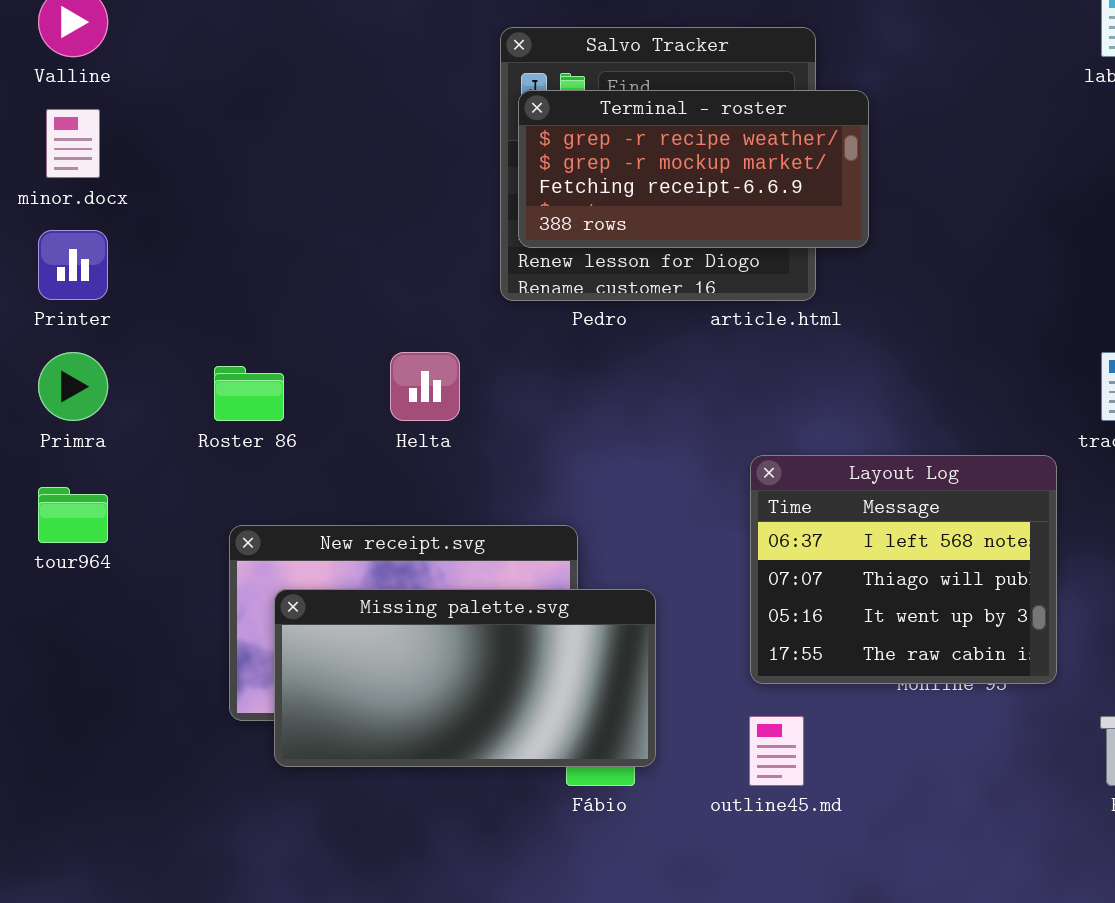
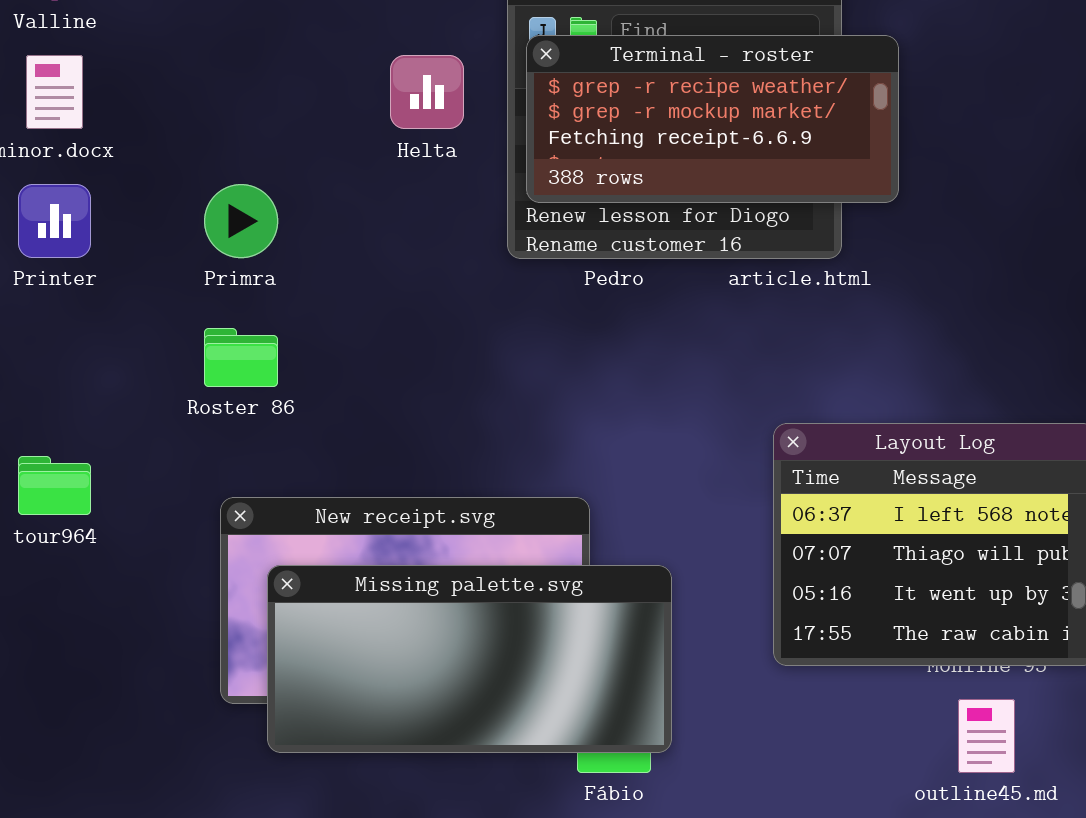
Primra: [38,352,108,421] -> [204,184,278,258], moved
Helta: [390,352,460,421] -> [390,55,464,129], moved
outline45.md: [749,716,804,786] -> [958,699,1015,773], moved

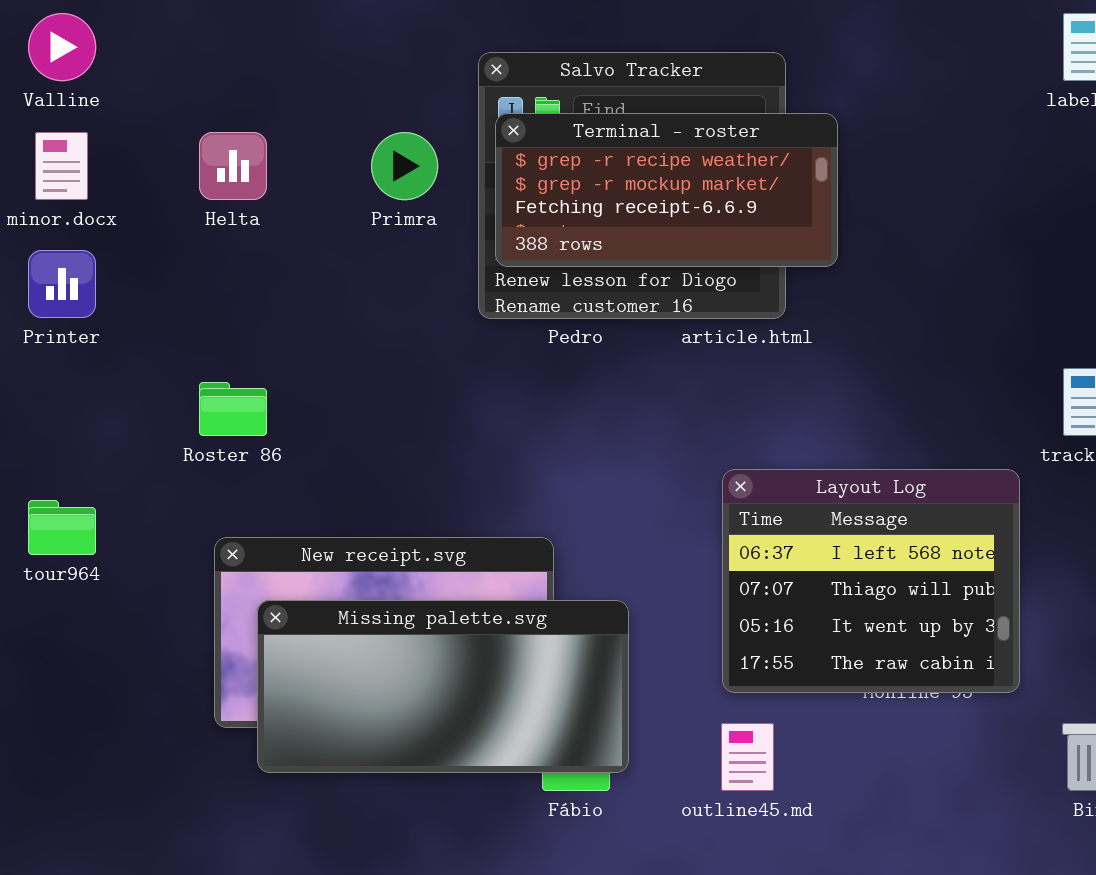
Helta: [390,55,464,129] -> [199,132,267,200], moved
Primra: [204,184,278,258] -> [371,132,438,200], moved
outline45.md: [958,699,1015,773] -> [721,723,774,791], moved

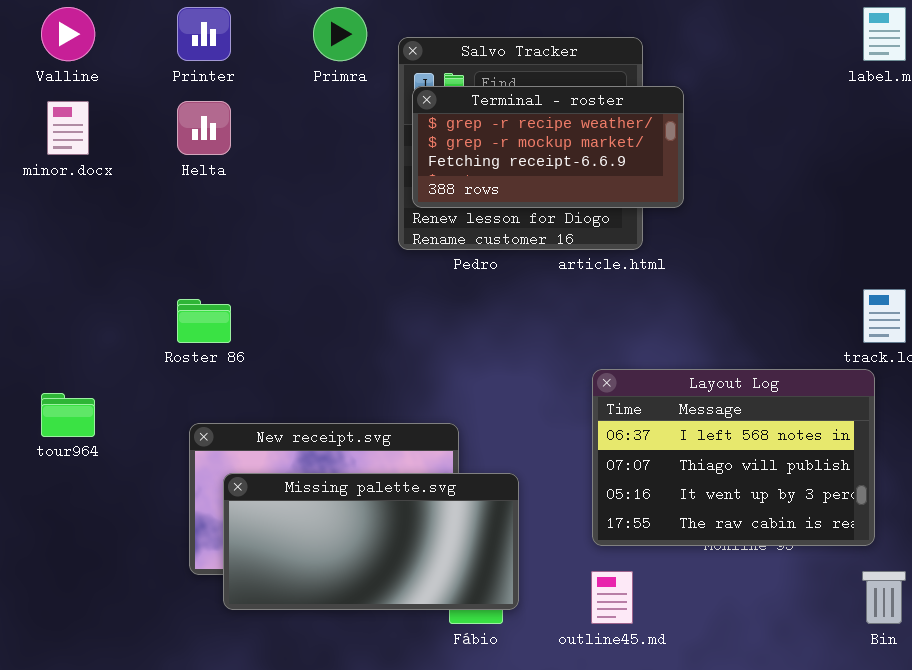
Primra: [371,132,438,200] -> [313,7,367,61], moved
Printer: [28,250,96,318] -> [177,7,231,61], moved
Layout Log: [722,469,1020,693] -> [592,369,875,546], resized

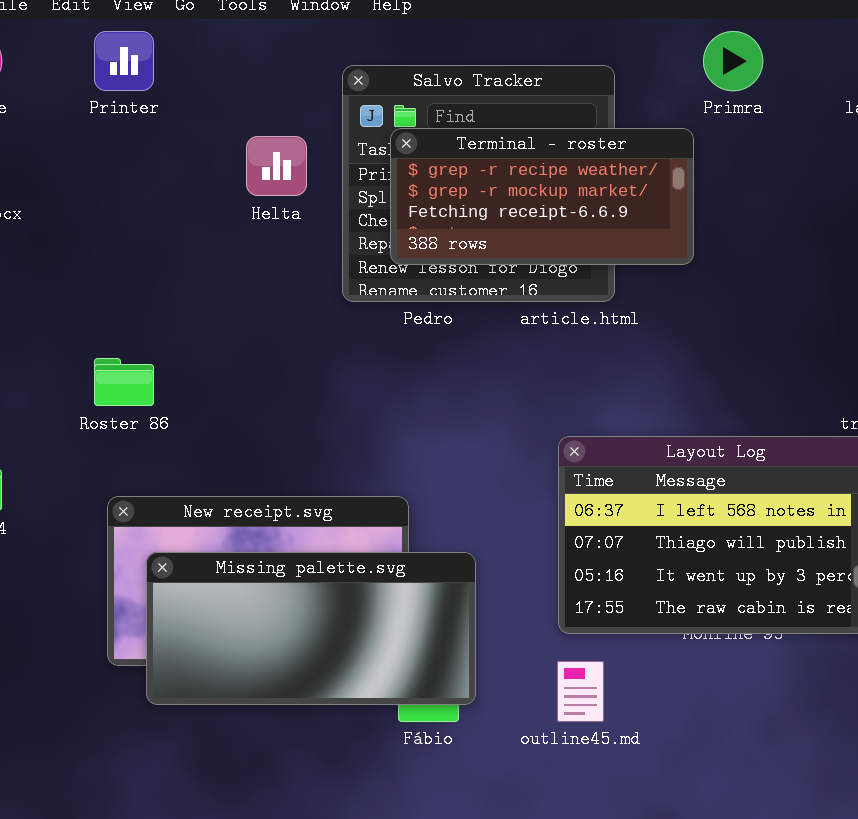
Primra: [313,7,367,61] -> [703,31,763,91], moved
Terminal - roster: [412,86,684,208] -> [390,128,694,265], moved
Helta: [177,101,231,155] -> [246,136,307,196], moved

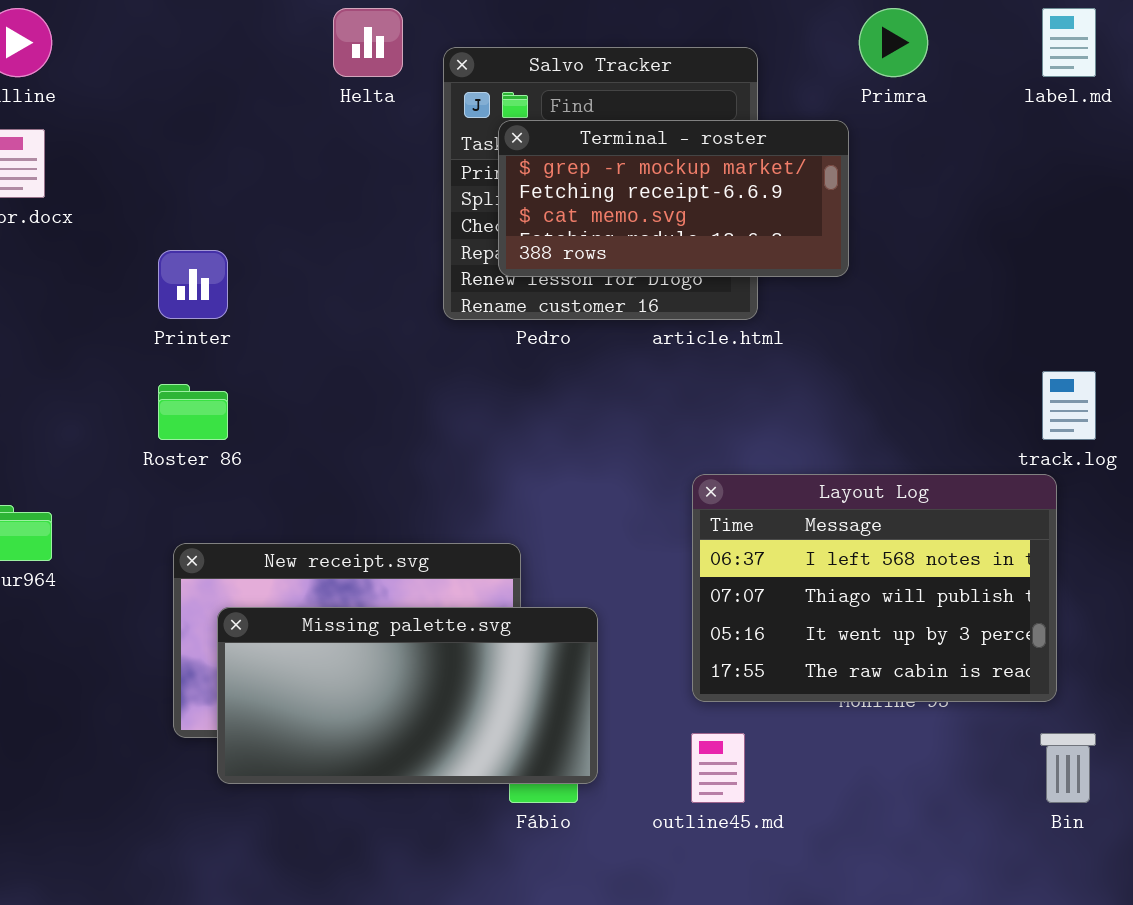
Printer: [94,31,154,91] -> [158,250,228,319], moved
Terminal - roster: [390,128,694,265] -> [498,120,849,277], scrolled down 1 row
Helta: [246,136,307,196] -> [333,8,403,77], moved

